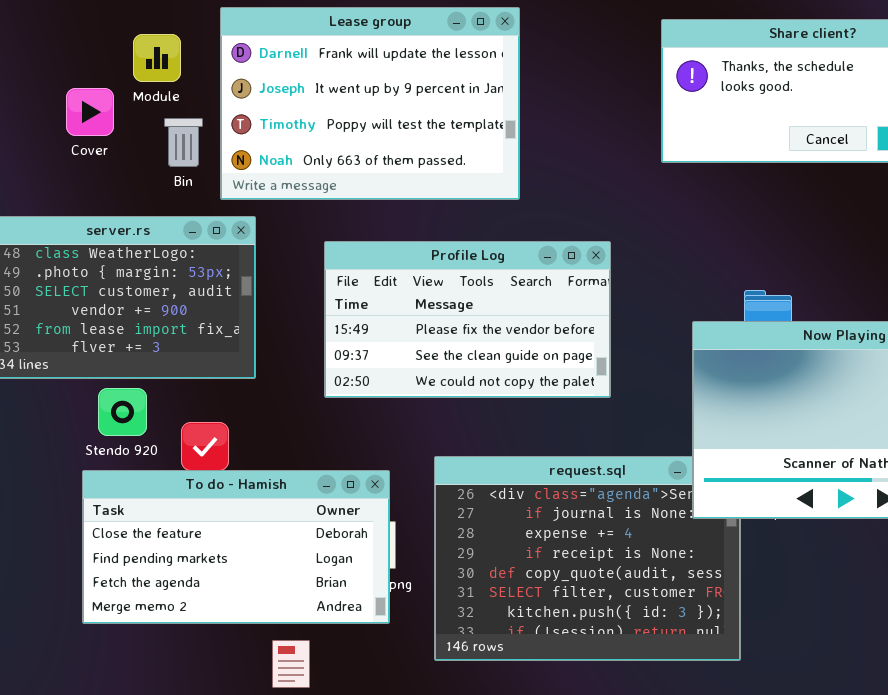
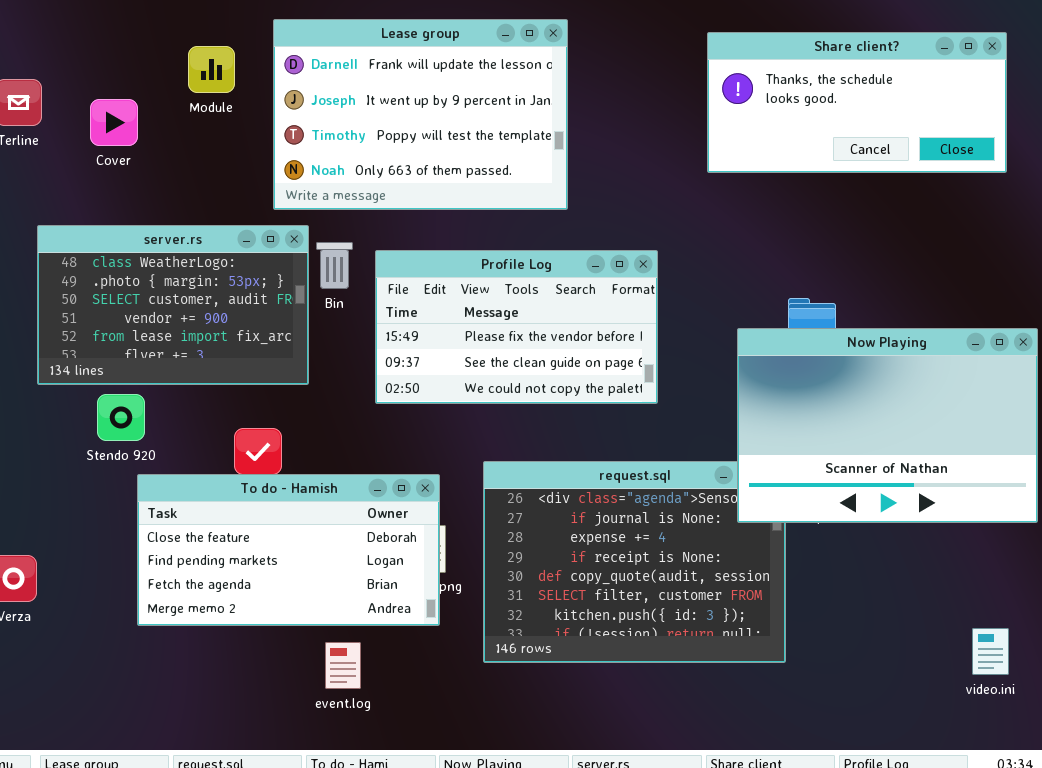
Cover: [66,88,114,136] -> [90,99,138,146], moved
Bin: [164,118,203,167] -> [316,242,353,289], moved
Stendo 920: [98,388,147,436] -> [97,394,145,441], moved

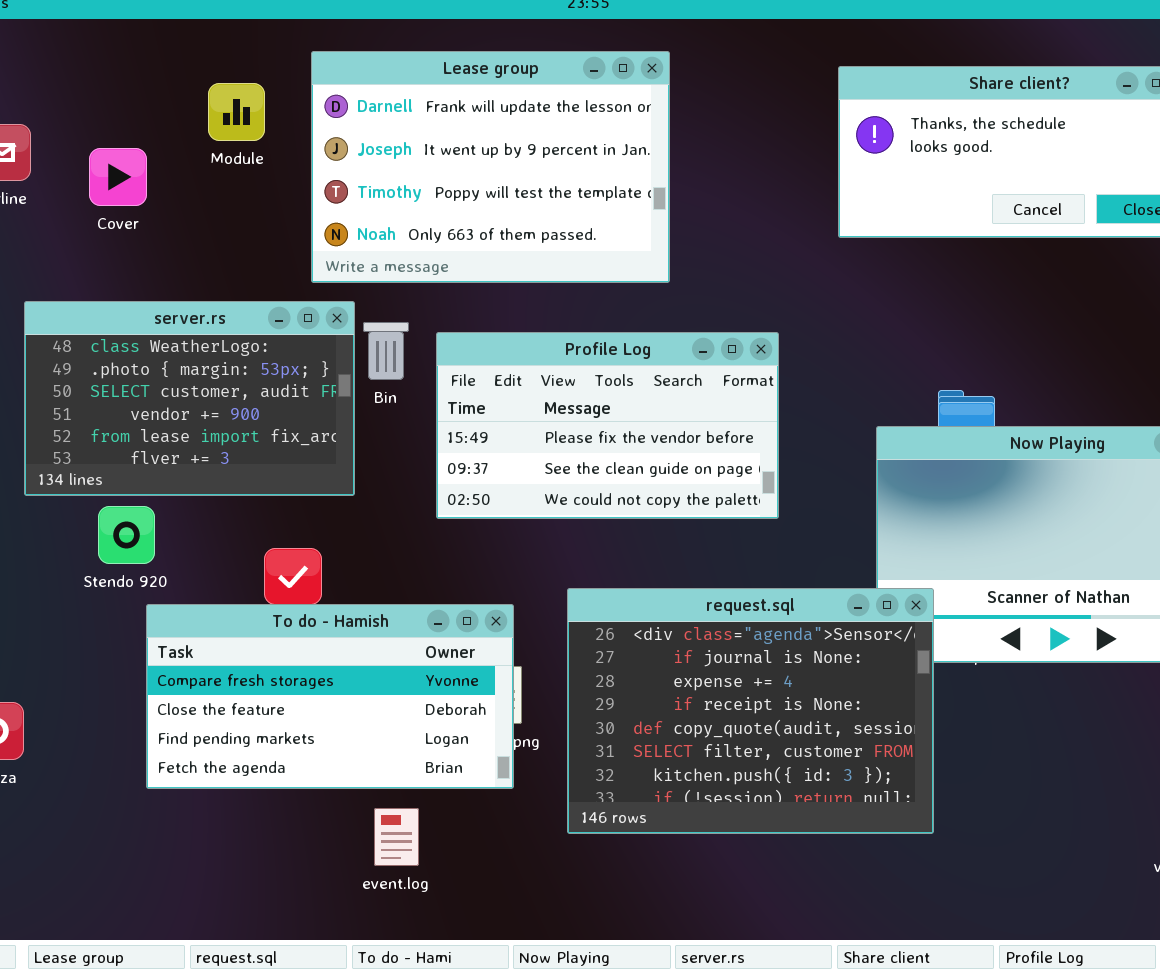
request.sql: [483,461,786,663] -> [567,588,934,834], raised
To do - Hamish: [137,474,440,626] -> [146,604,514,789], scrolled up 1 row

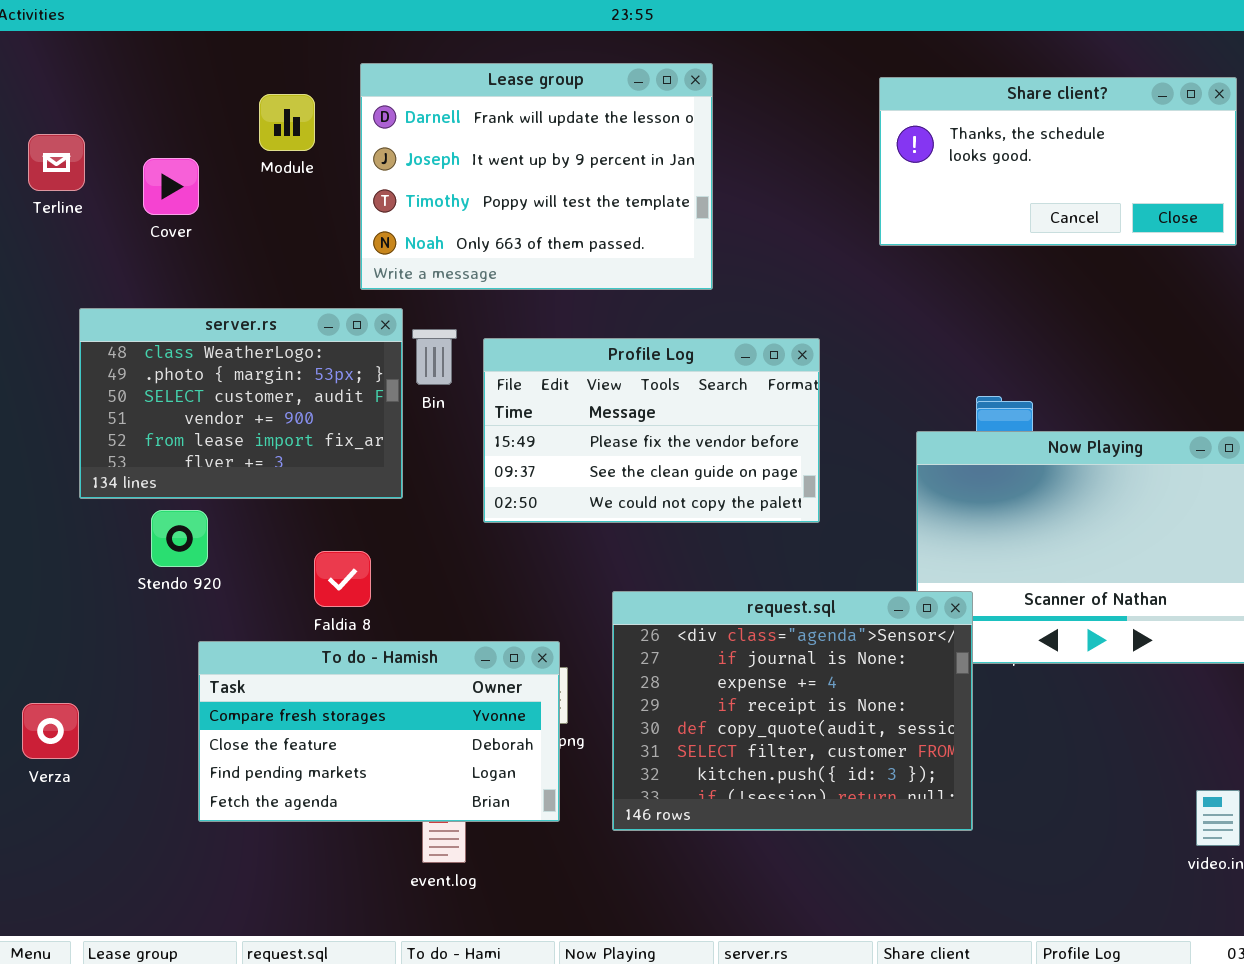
To do - Hamish: [146,604,514,789] -> [198,641,560,822], moved

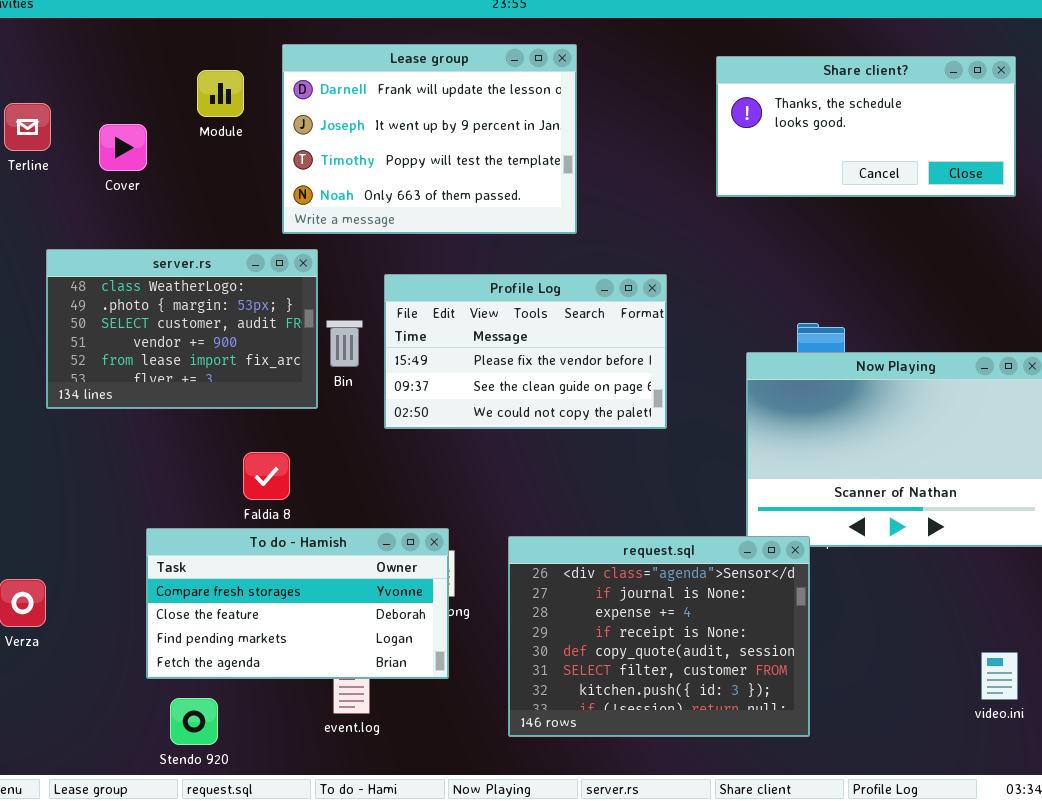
Bin: [412,329,457,385] -> [326,320,363,367], moved
Stendo 920: [151,510,208,567] -> [170,698,218,745], moved
request.sql: [612,591,973,831] -> [508,536,810,737], moved

